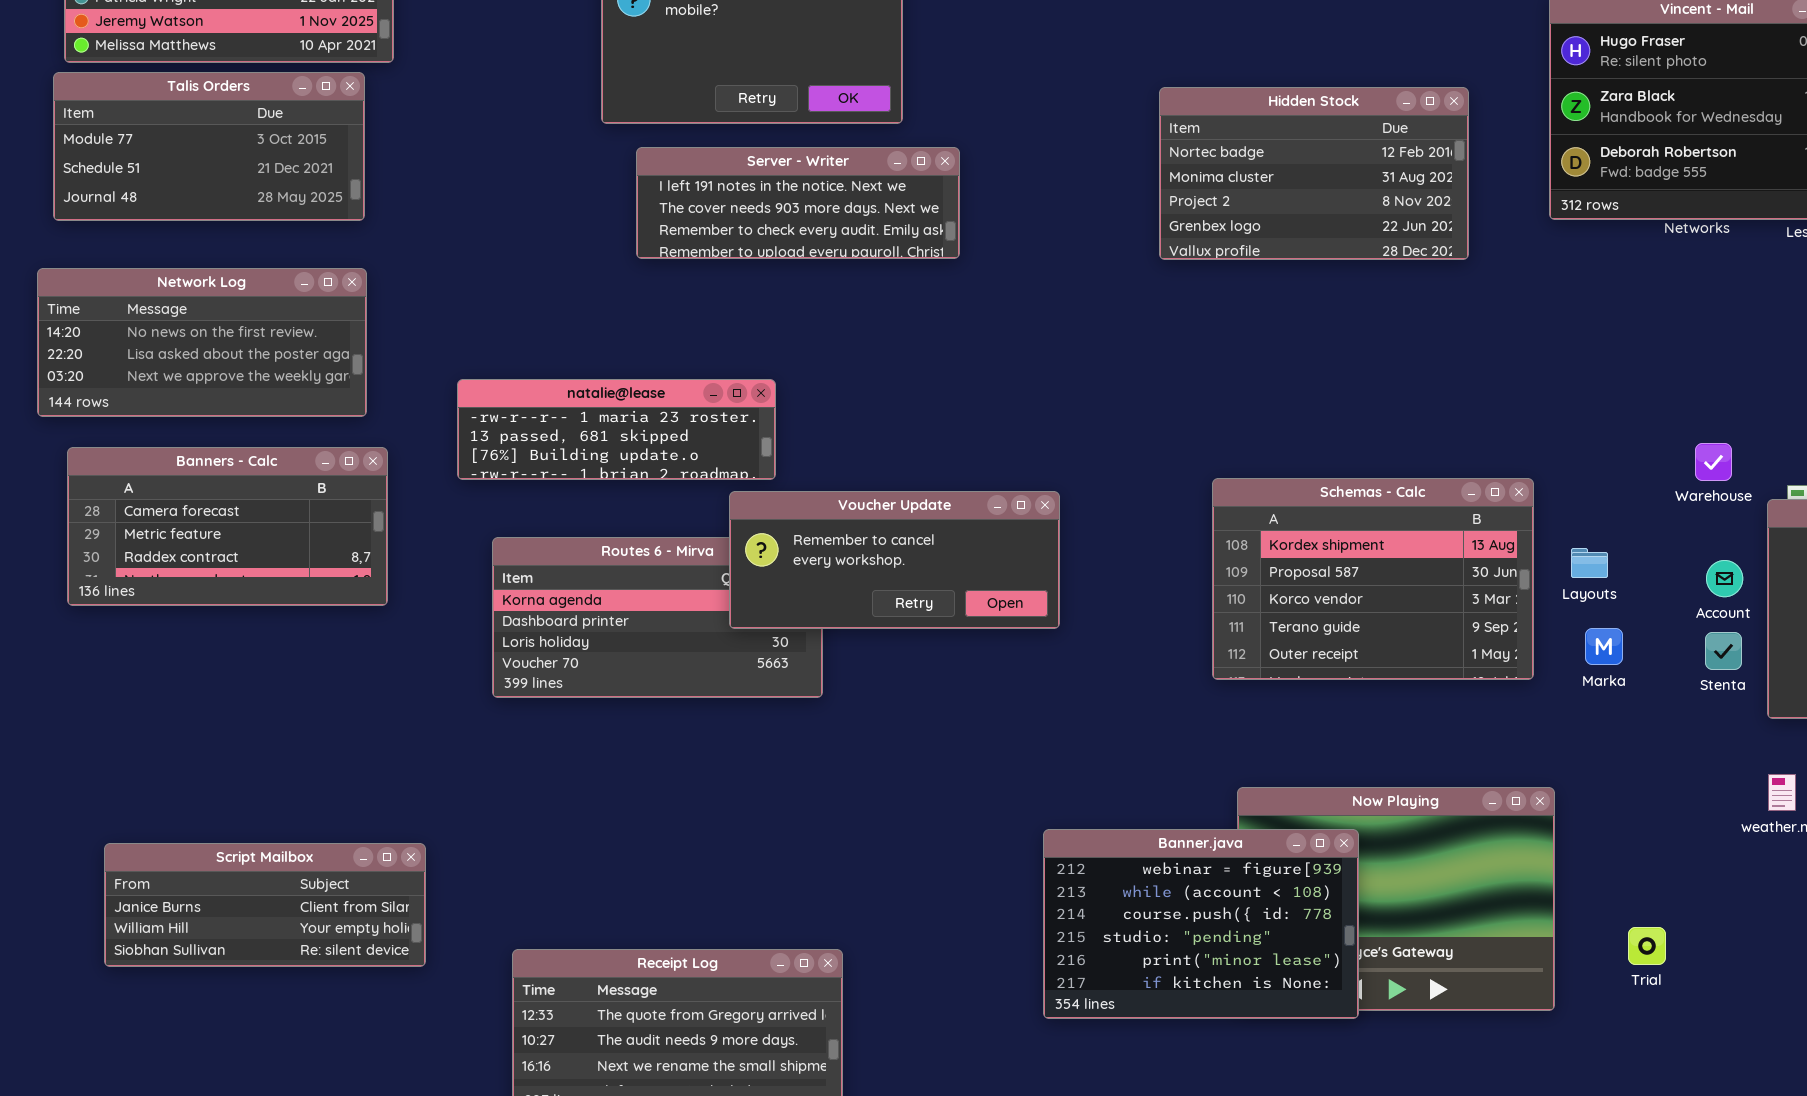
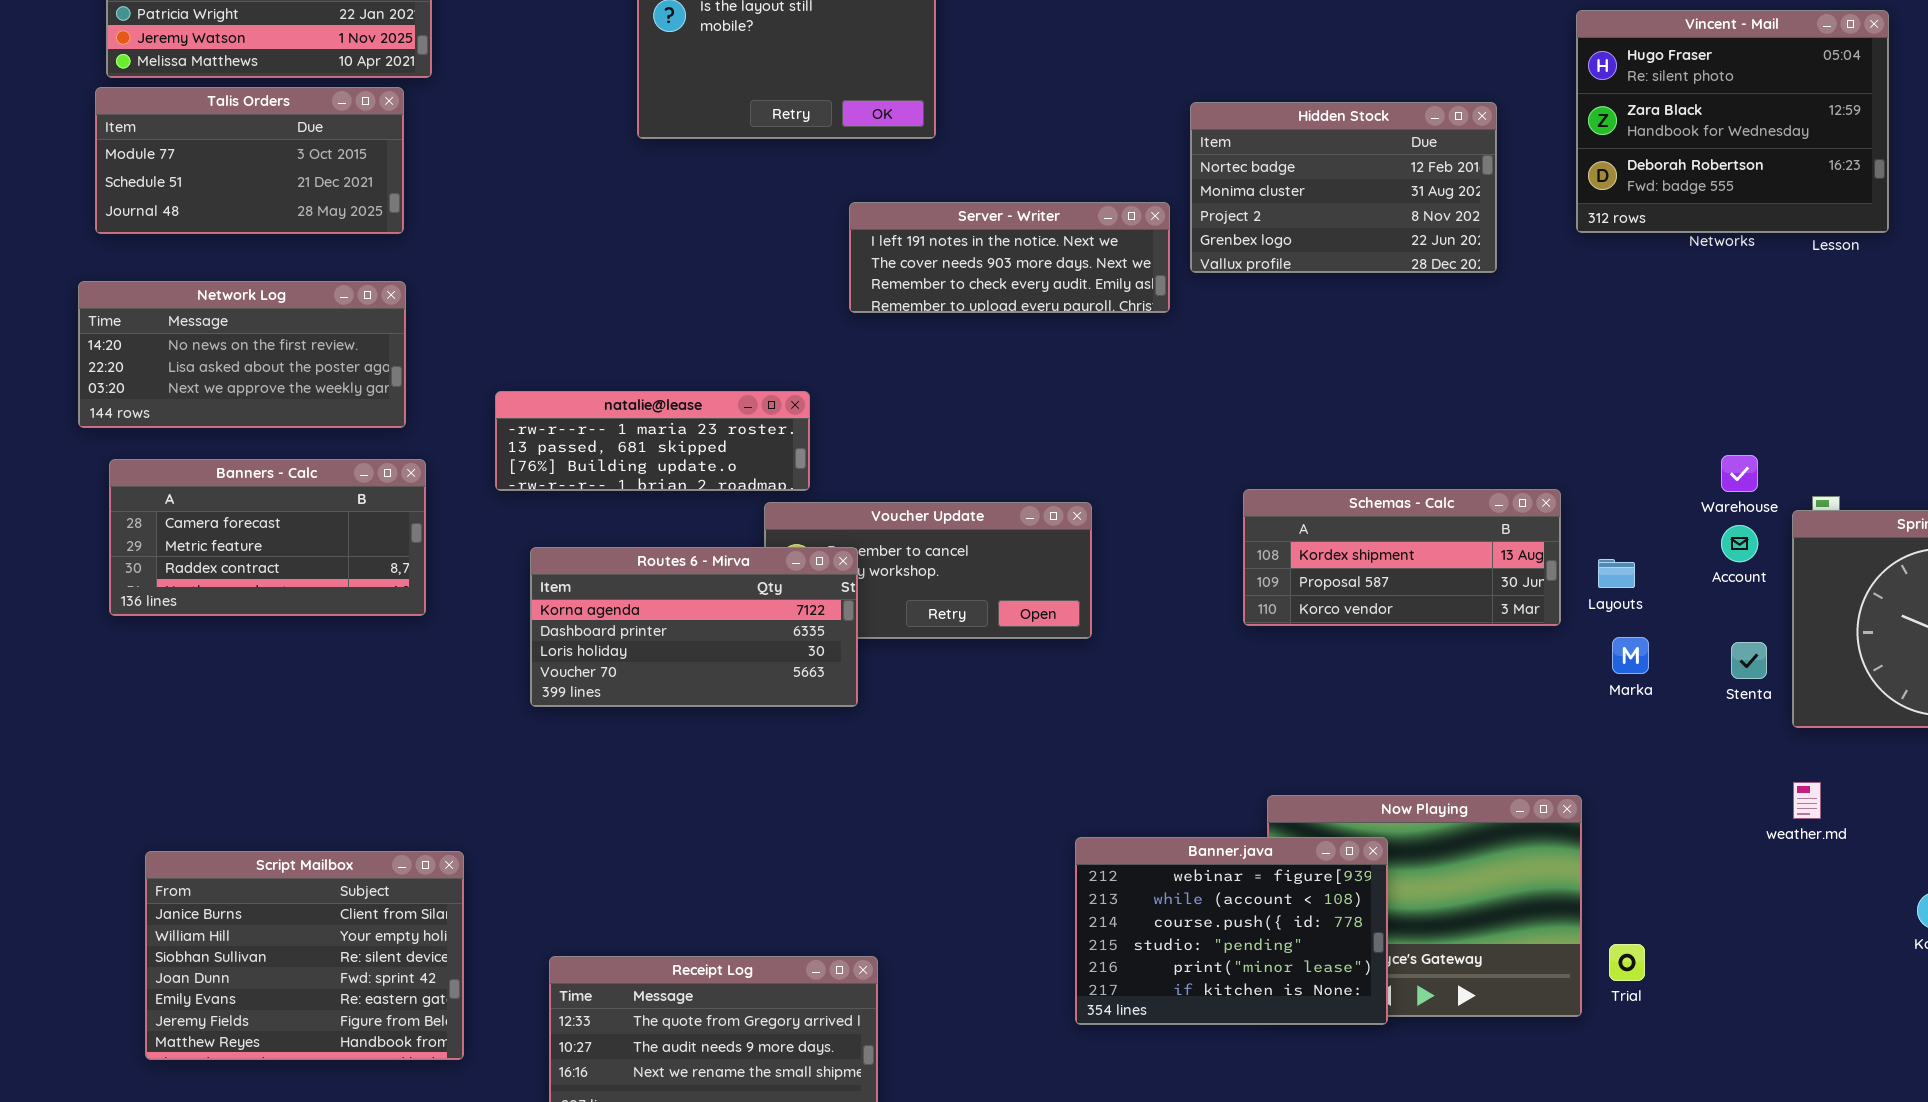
Server - Writer: [636,147,960,259] -> [849,202,1170,313], moved
Schemas - Calc: [1212,478,1534,680] -> [1243,489,1561,626], resized
Routes 6 - Mirva: [492,537,823,698] -> [530,547,858,707], raised
Account: [1706,560,1743,597] -> [1721,525,1758,562], moved
Script Mailbox: [104,843,426,967] -> [145,851,464,1060], resized
Trial: [1628,927,1666,965] -> [1609,944,1645,981], moved

